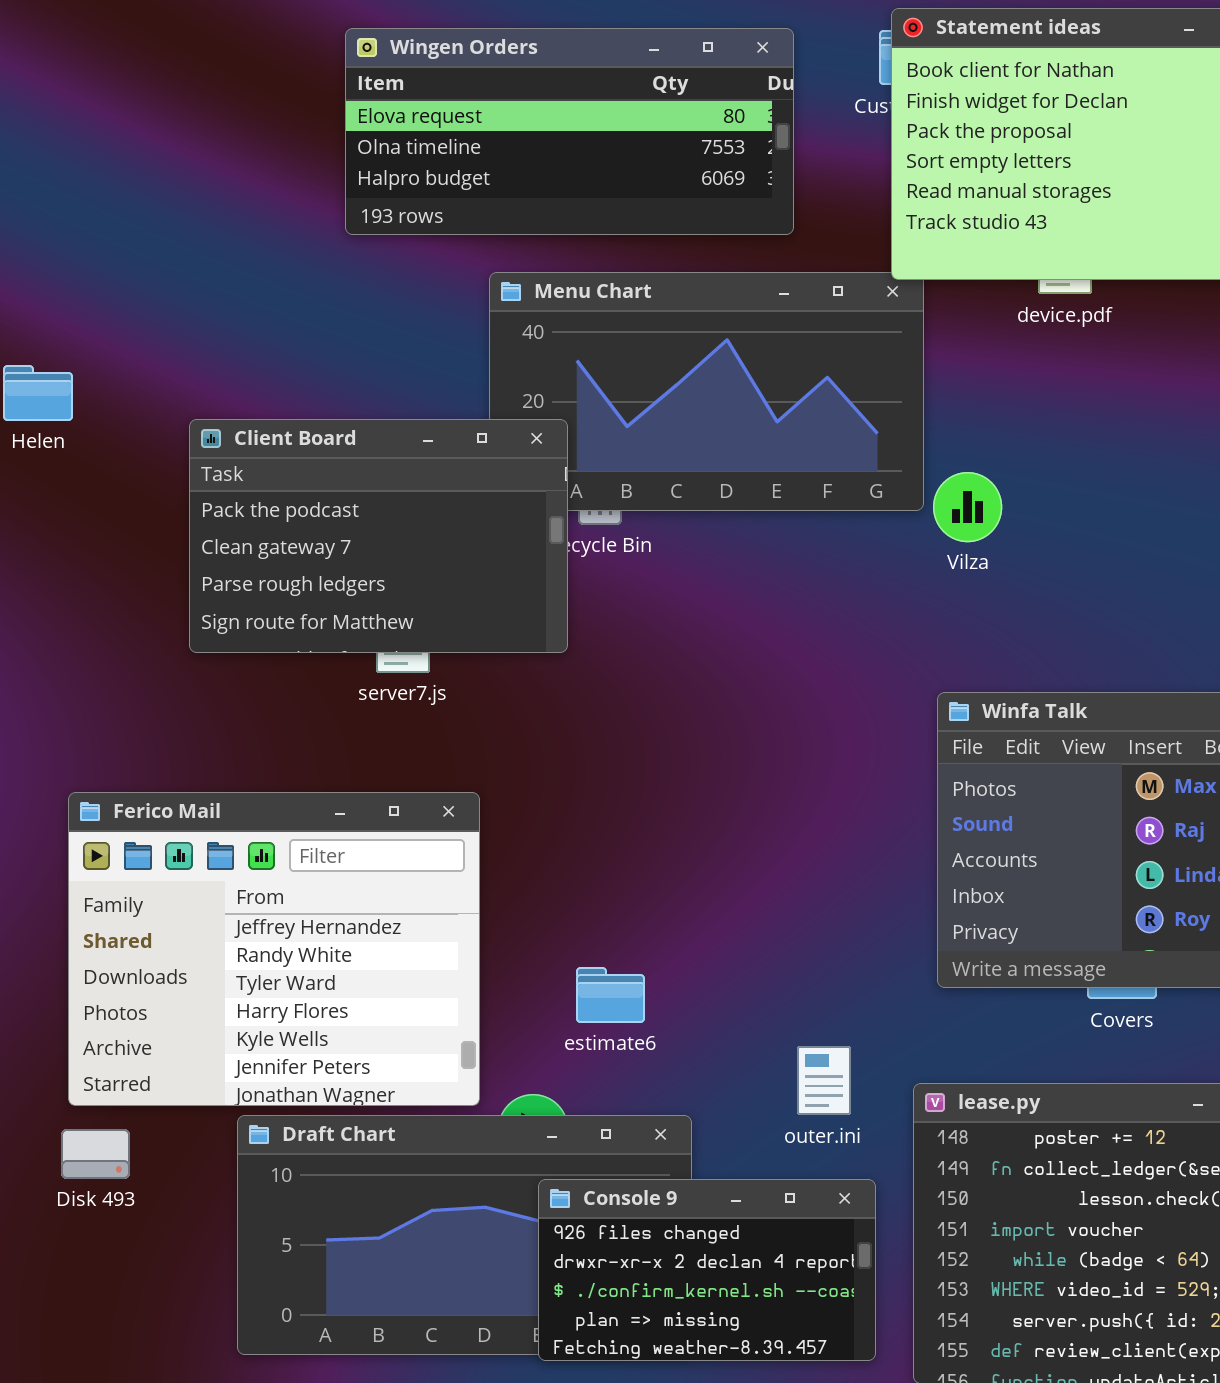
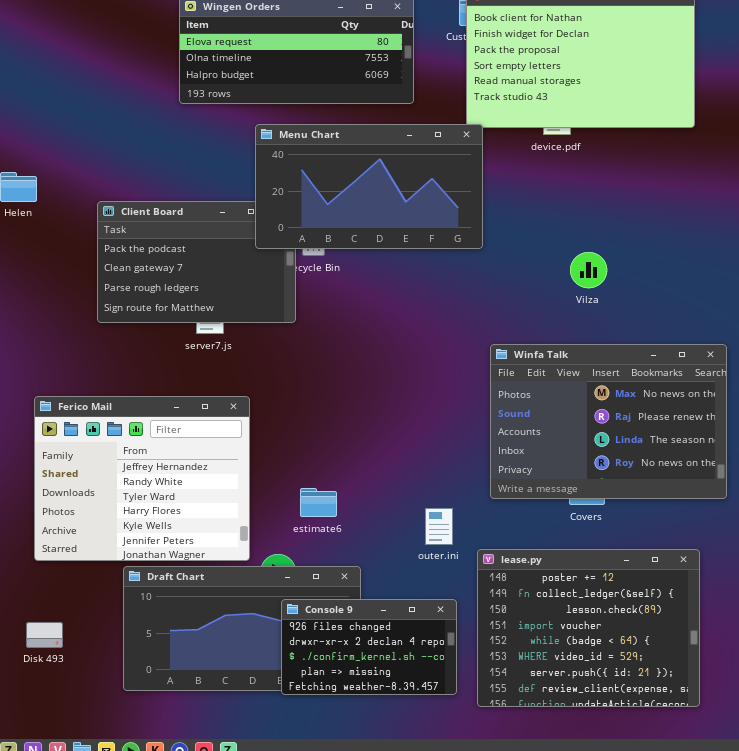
Menu Chart: [489,272,924,511] -> [255,124,483,249], raised
Vilza: [933,472,1002,542] -> [570,252,607,288], moved
outer.ini: [797,1046,851,1115] -> [425,508,453,545], moved
Disk 493: [61,1129,130,1179] -> [26,622,63,648], moved

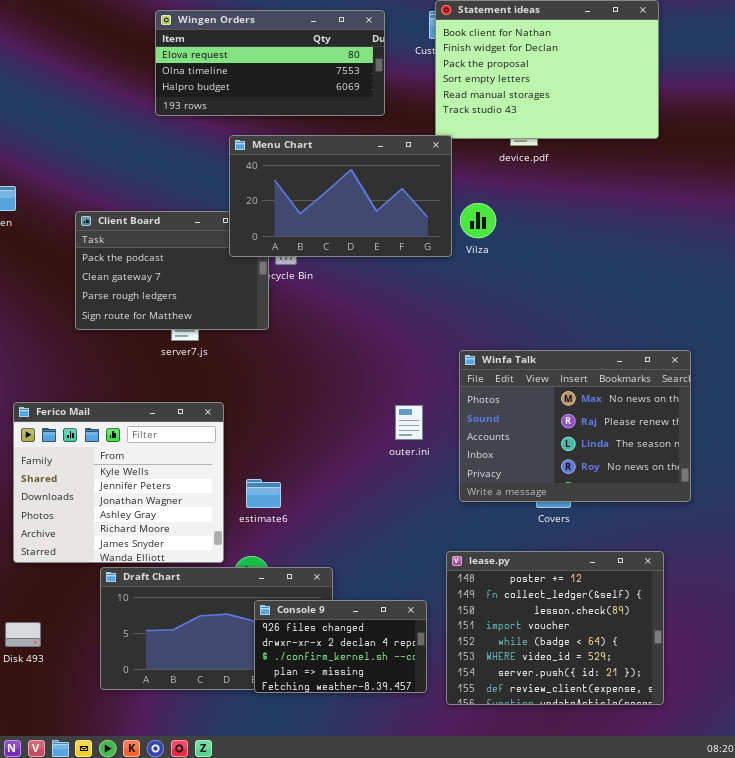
Vilza: [570,252,607,288] -> [460,203,496,238], moved
Ferico Mail: [34,396,250,561] -> [13,402,224,563], scrolled down 4 rows
estimate6: [300,488,337,517] -> [246,479,281,508], moved
outer.ini: [425,508,453,545] -> [395,405,423,440], moved

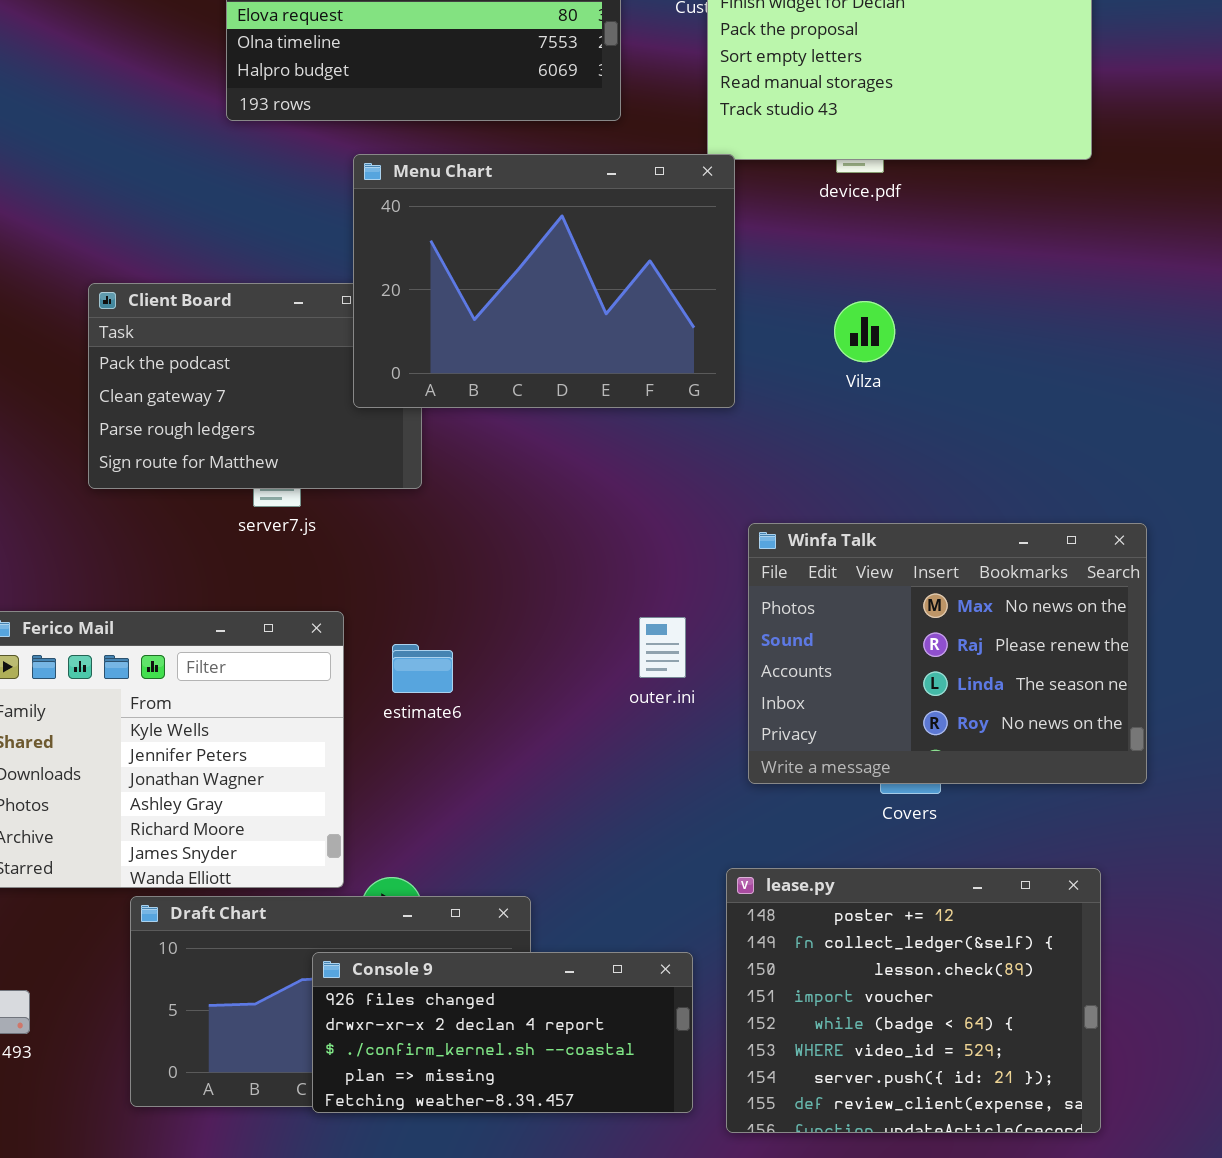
Menu Chart: [229,135,452,257] -> [353,154,735,408], resized
Vilza: [460,203,496,238] -> [834,301,895,362], moved
estimate6: [246,479,281,508] -> [392,644,453,693], moved
Console 9: [254,600,427,693] -> [312,952,693,1113], resized

